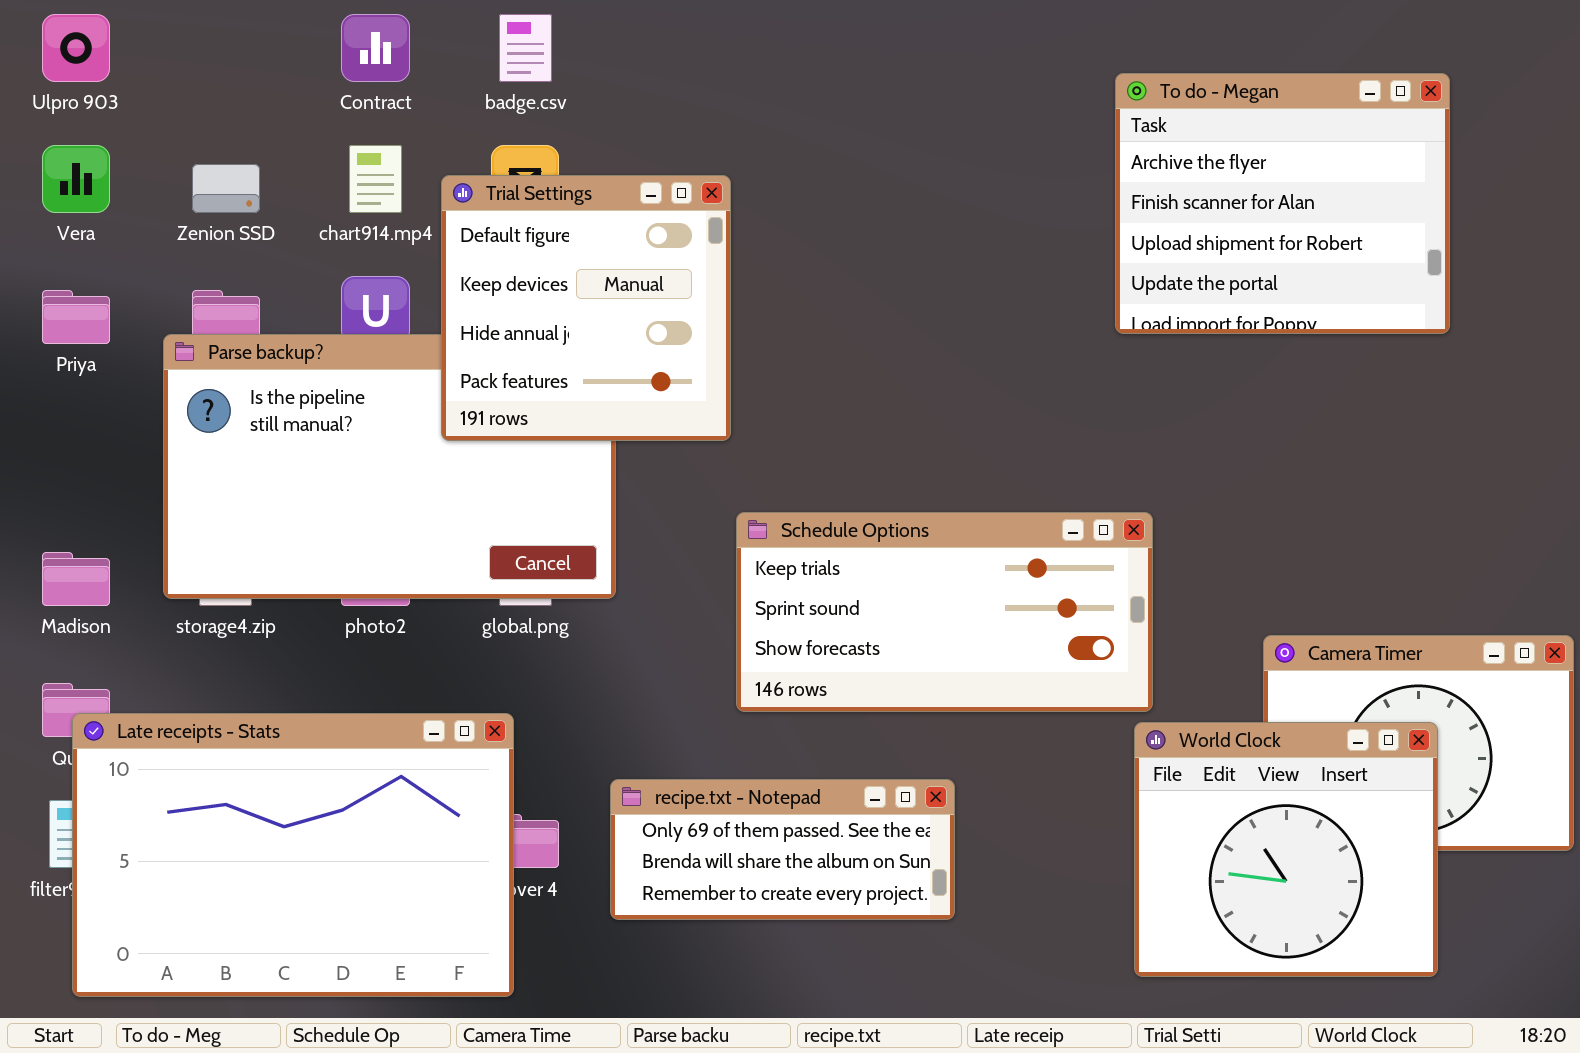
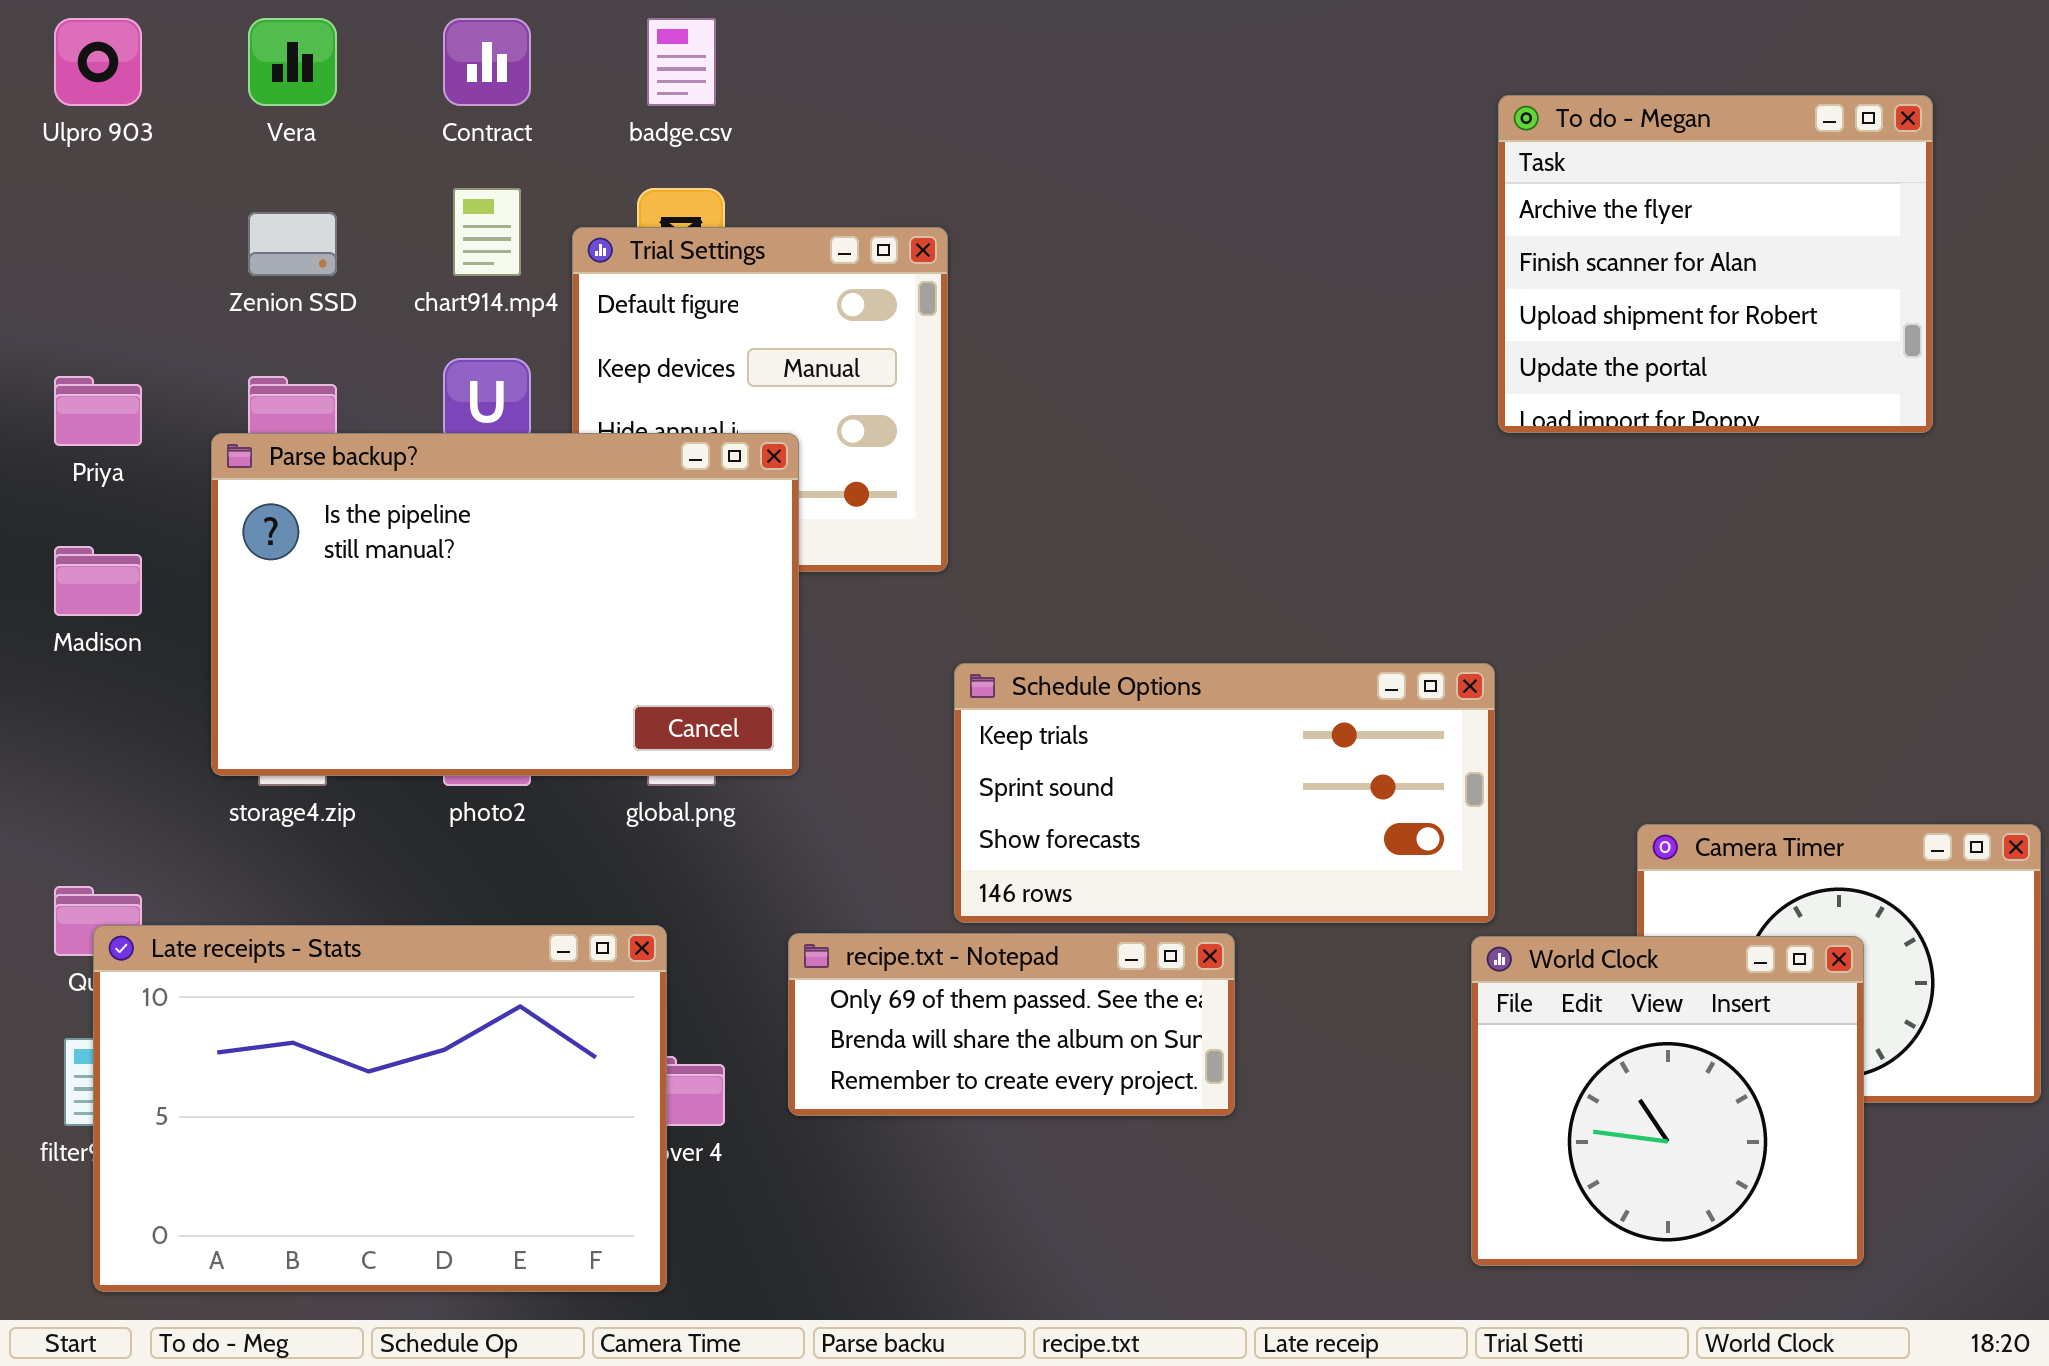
To do - Megan: [1115,73,1450,334] -> [1498,95,1933,433], moved
Vera: [42,145,110,213] -> [248,18,337,106], moved
Parse backup?: [163,334,616,599] -> [211,433,799,776], raised
Madison: [42,552,110,606] -> [54,546,142,616], moved
recipe.txt - Notepad: [610,779,955,920] -> [788,933,1235,1116], moved

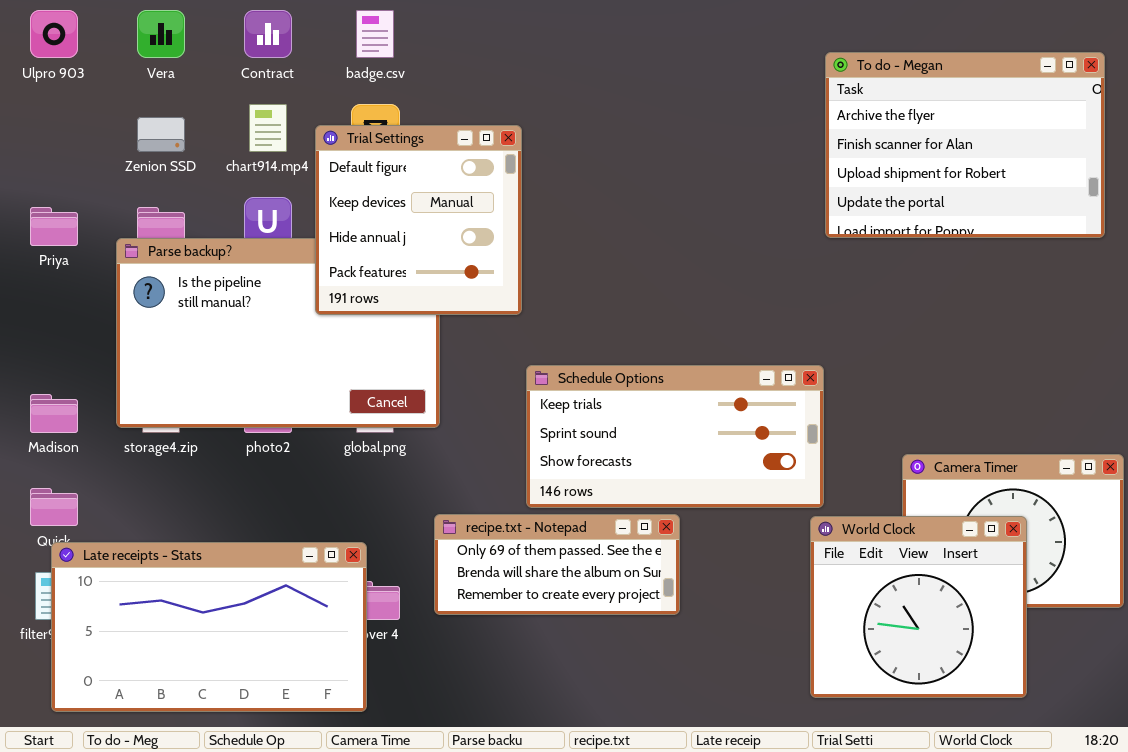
To do - Megan: [1498,95,1933,433] -> [825,52,1105,238], resized
Trial Settings: [572,227,948,572] -> [315,125,522,315], raised
Madison: [54,546,142,616] -> [30,394,78,433], moved
Late receipts - Stats: [93,925,667,1292] -> [51,542,367,712], resized

